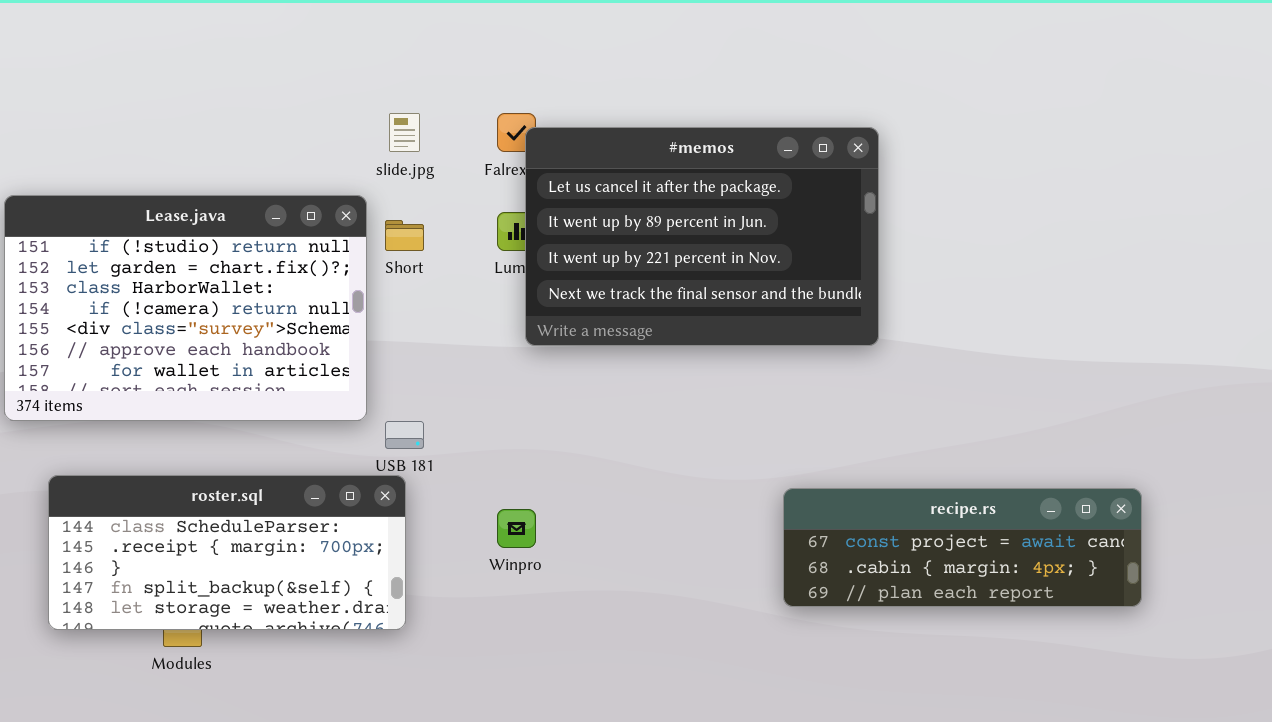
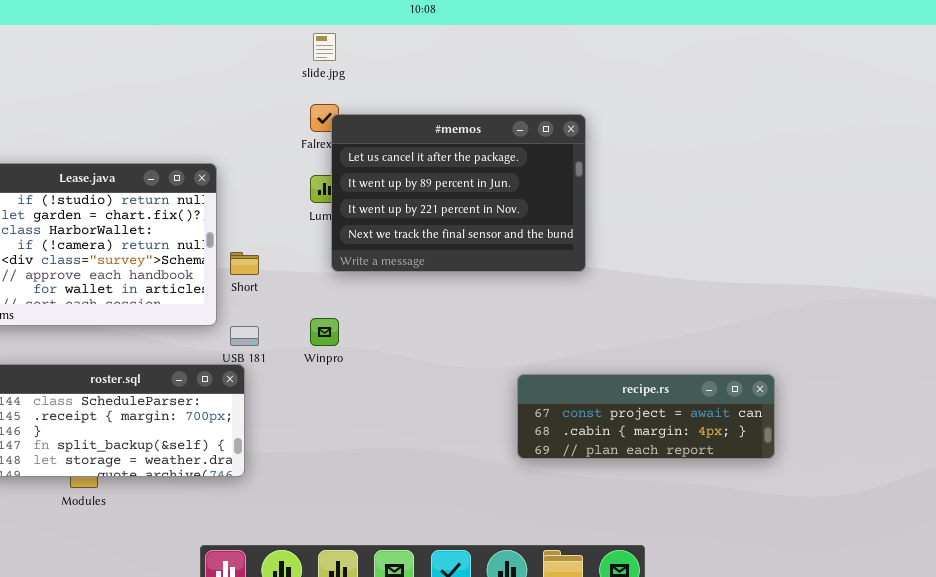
slide.jpg: [389,113,420,152] -> [313,33,336,61], moved
Short: [385,220,424,251] -> [230,252,259,275], moved
Winpro: [497,509,536,548] -> [310,318,339,346], moved

